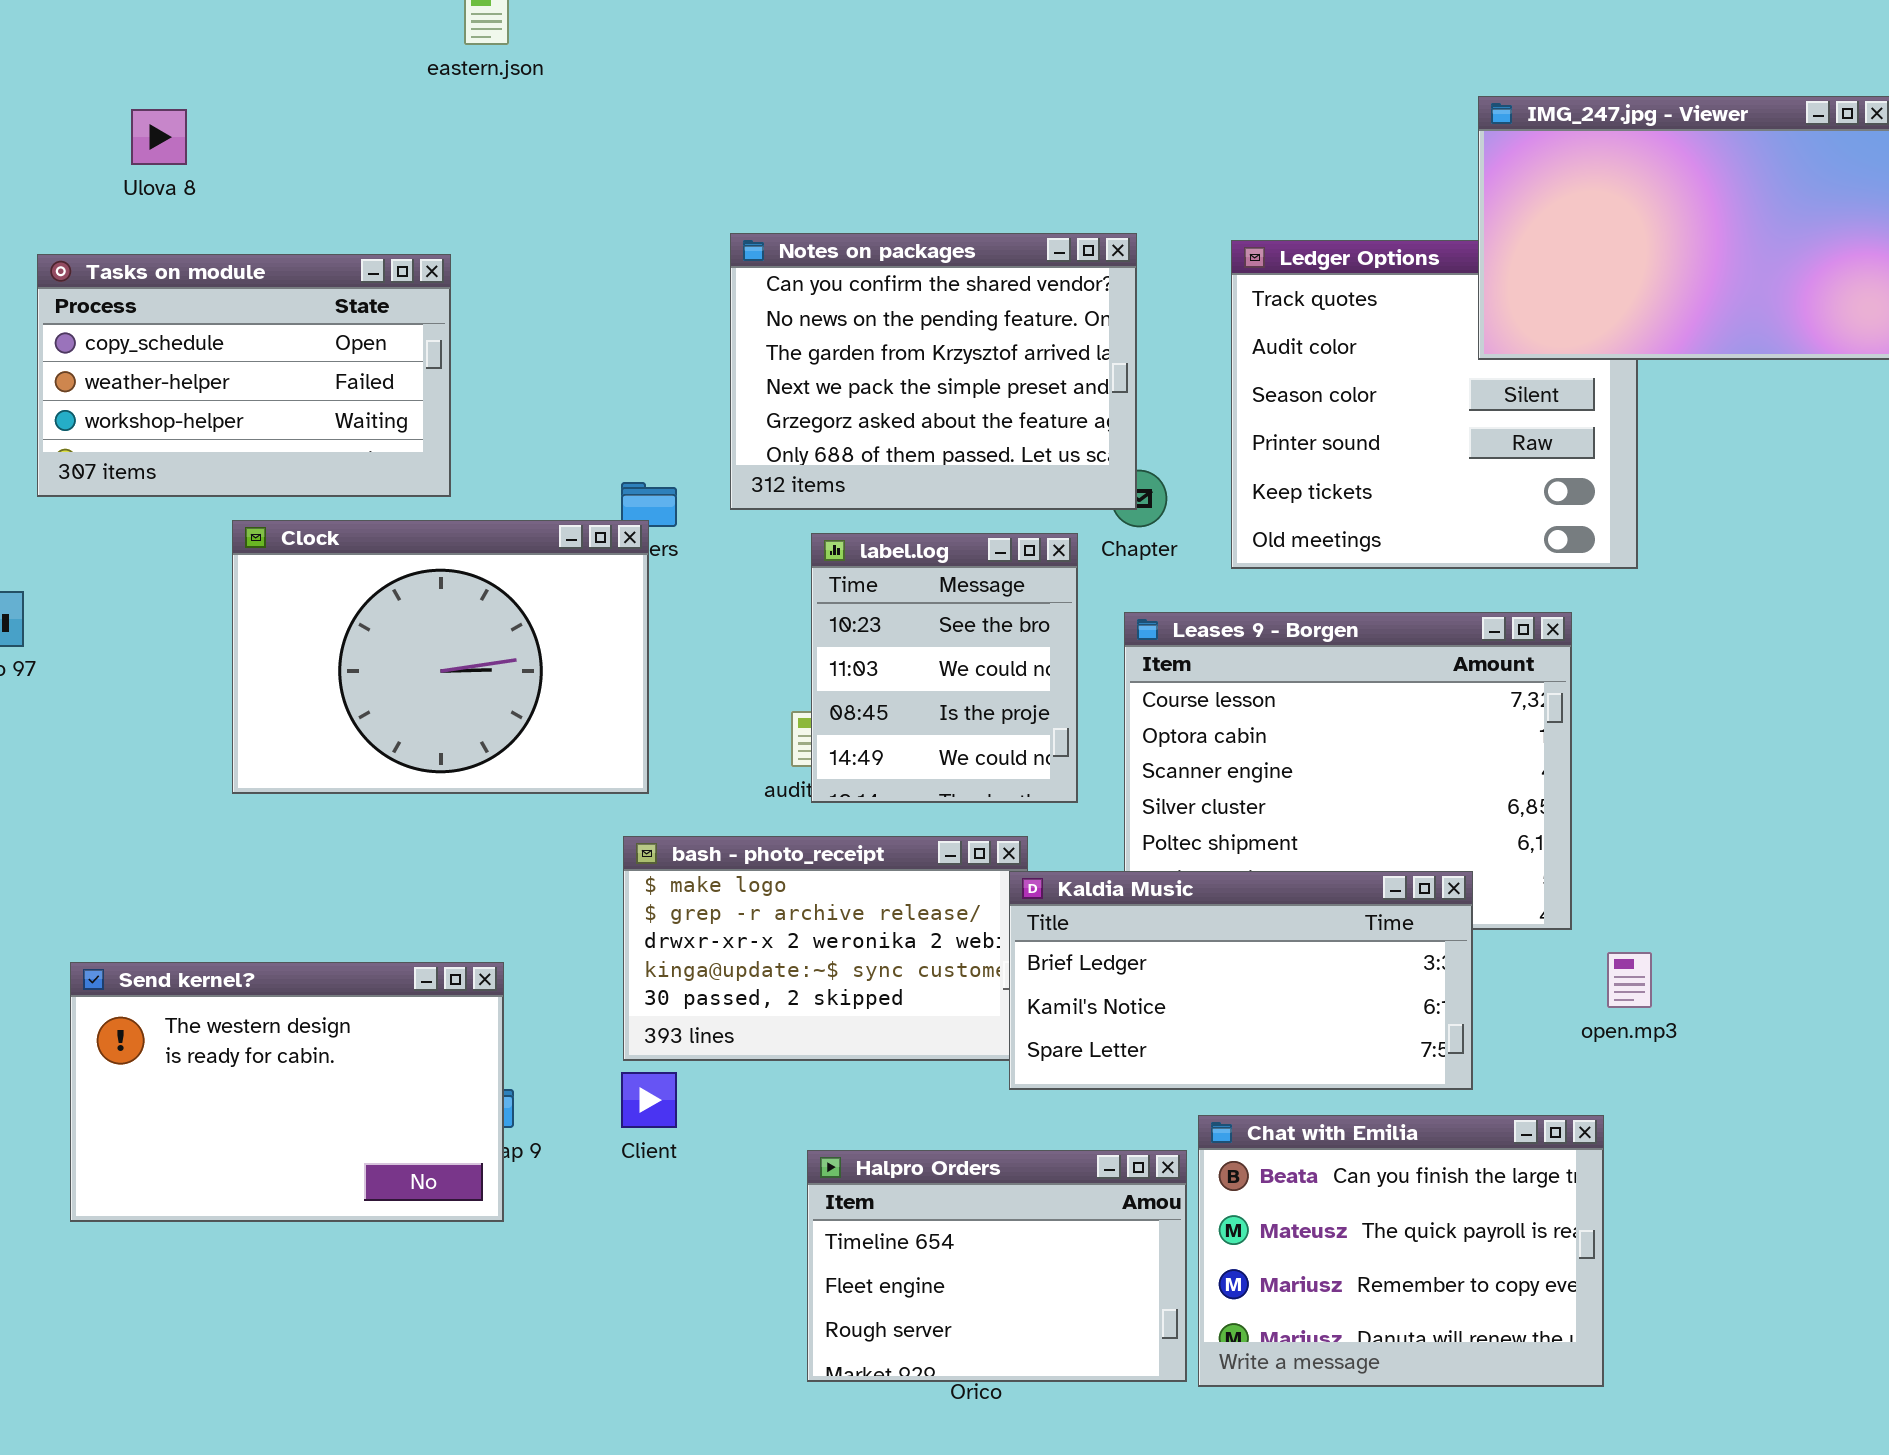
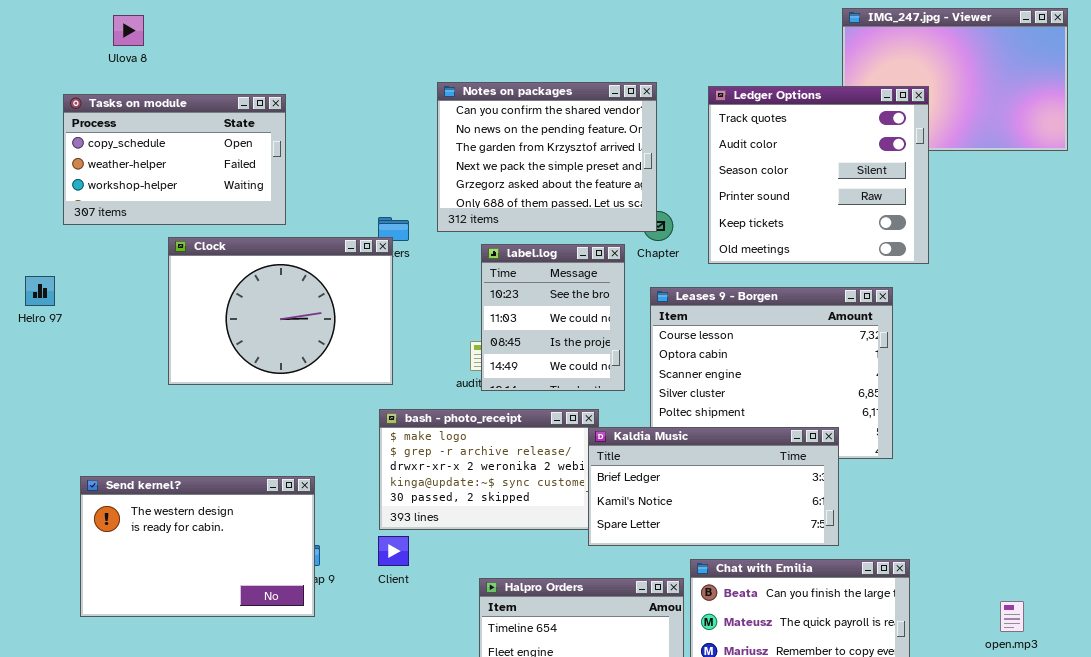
Ledger Options: [1231,240,1638,569] -> [708,86,929,264], raised
open.mp3: [1607,952,1652,1008] -> [1000,601,1024,632], moved

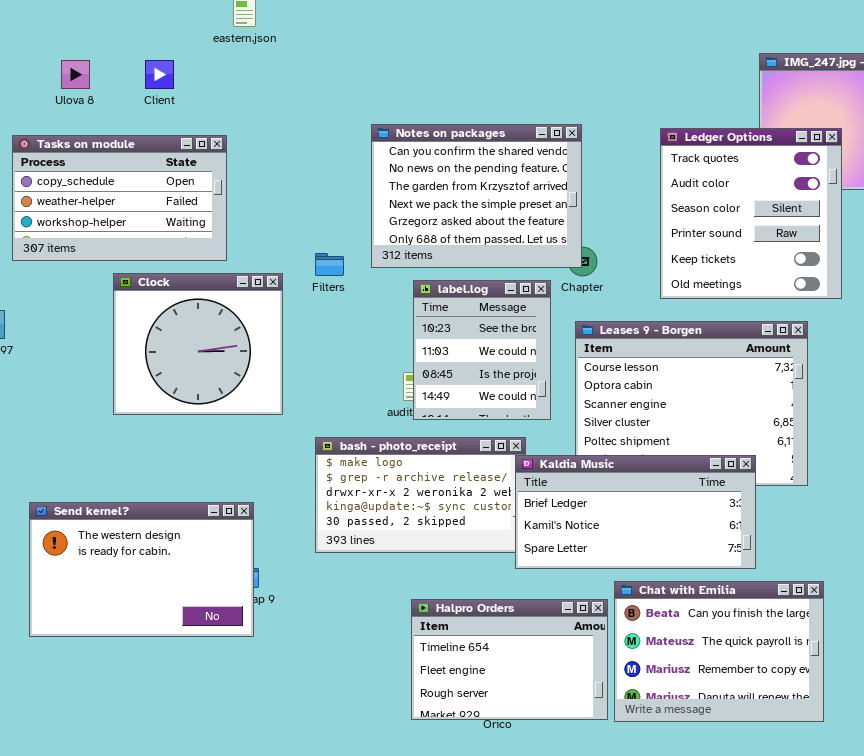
Ledger Options: [708,86,929,264] -> [660,128,842,299], resized
Clock: [168,237,393,385] -> [113,273,283,415], resized
Client: [378,536,409,566] -> [145,60,174,89], moved

